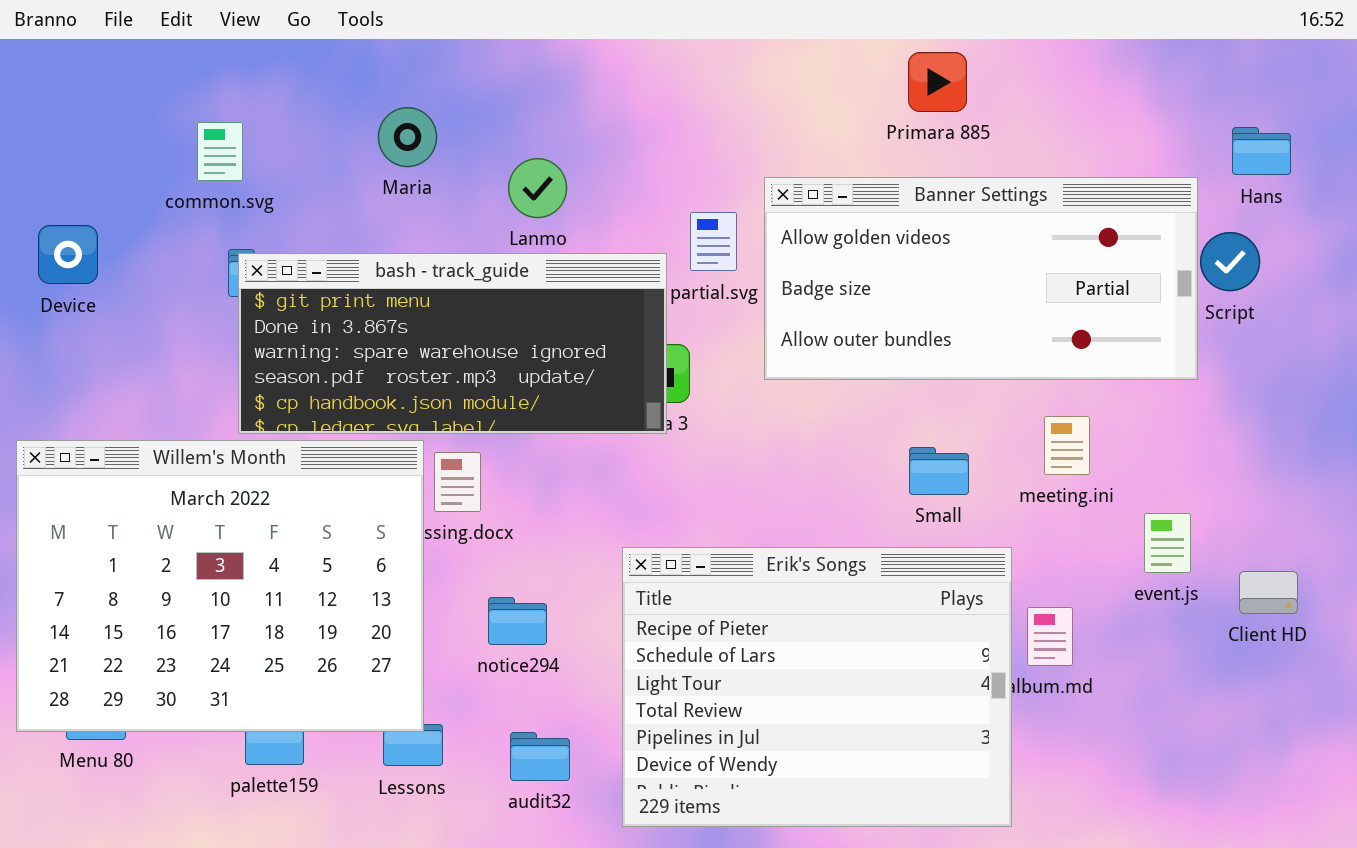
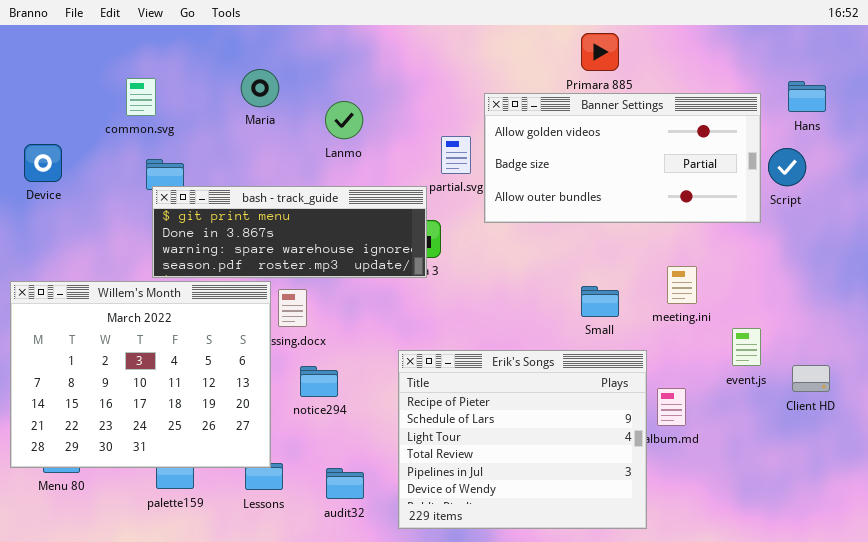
Banner Settings: [764,177,1198,380] -> [484,93,761,223], moved
bash - track_guide: [238,253,667,434] -> [152,186,427,278], resized
notice294: [488,597,547,645] -> [300,366,338,397], moved

